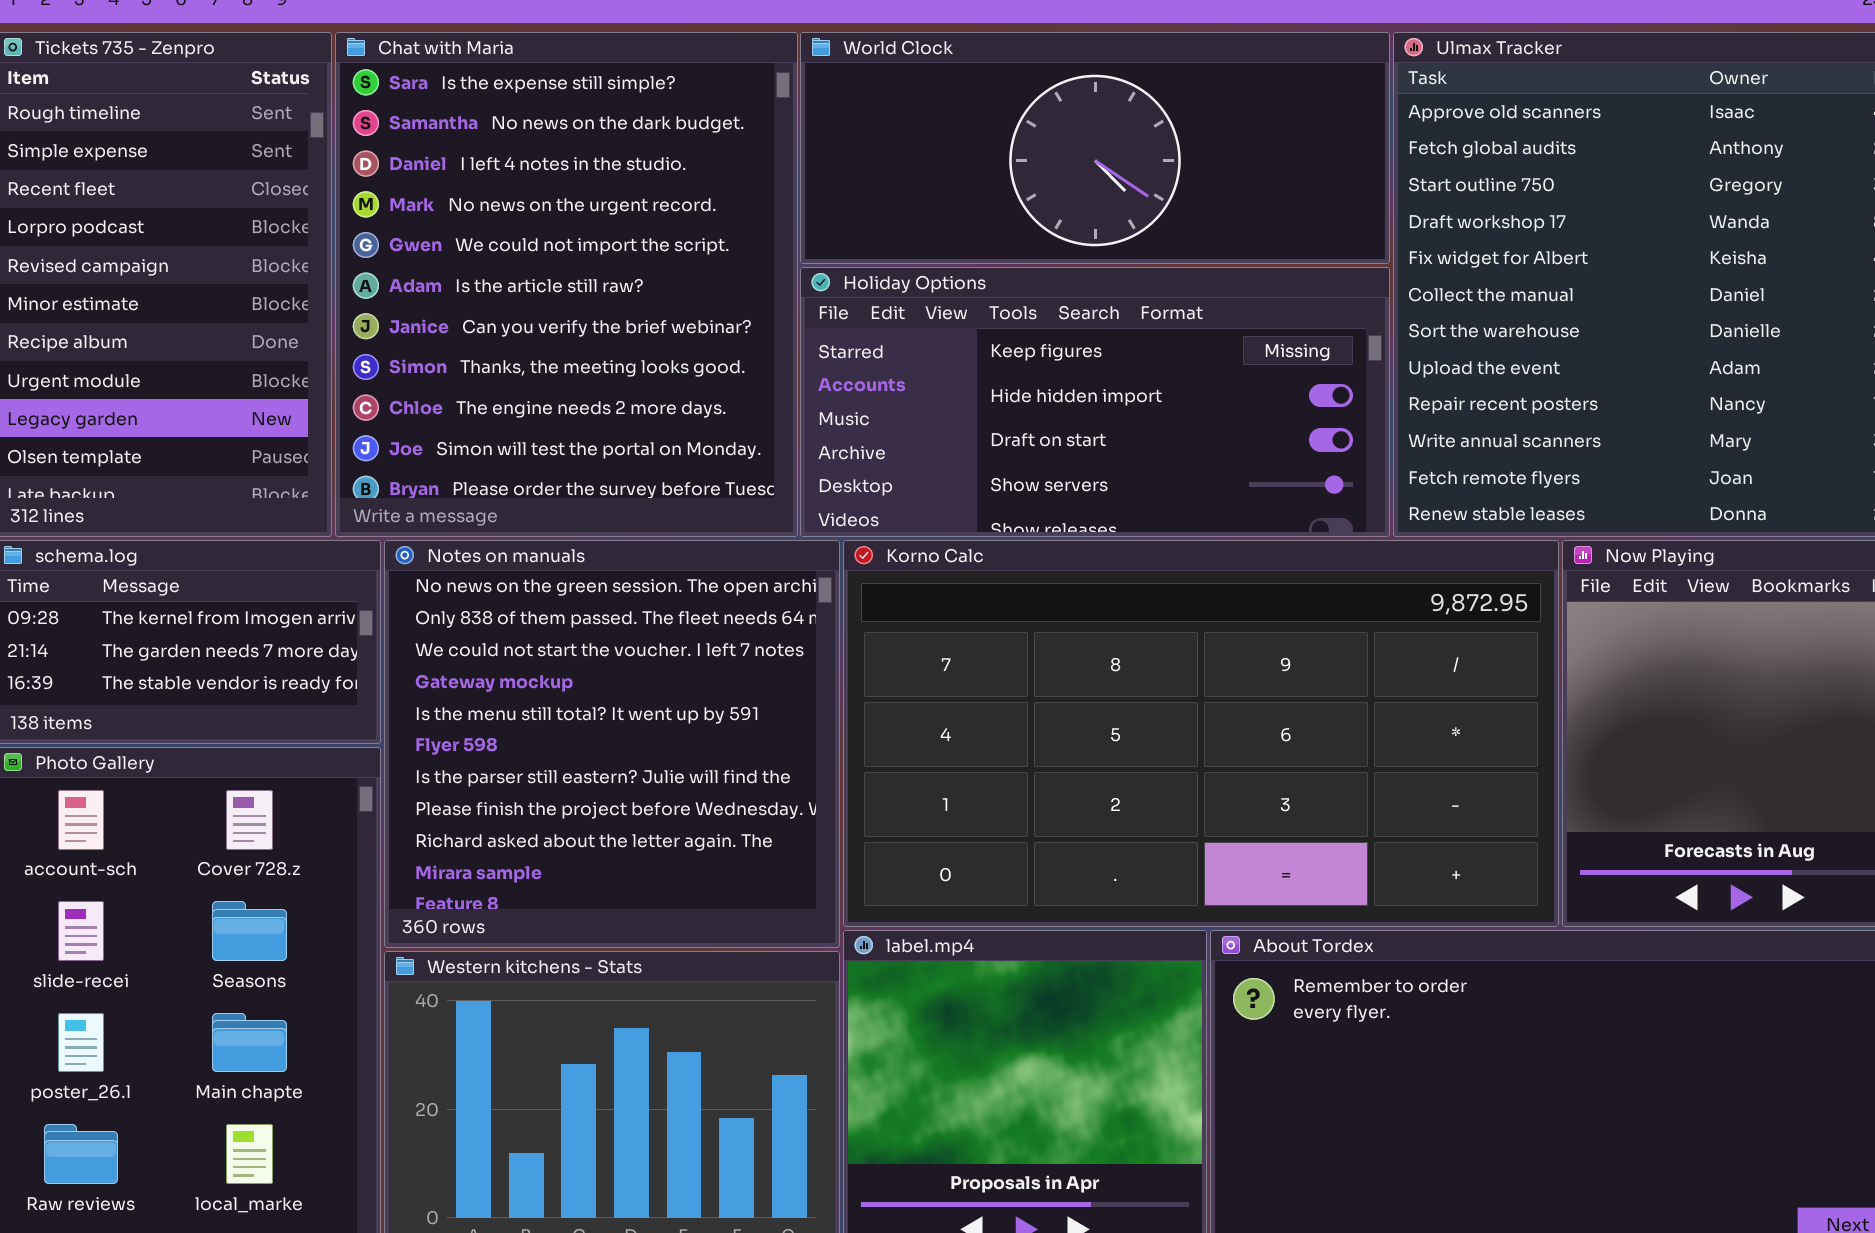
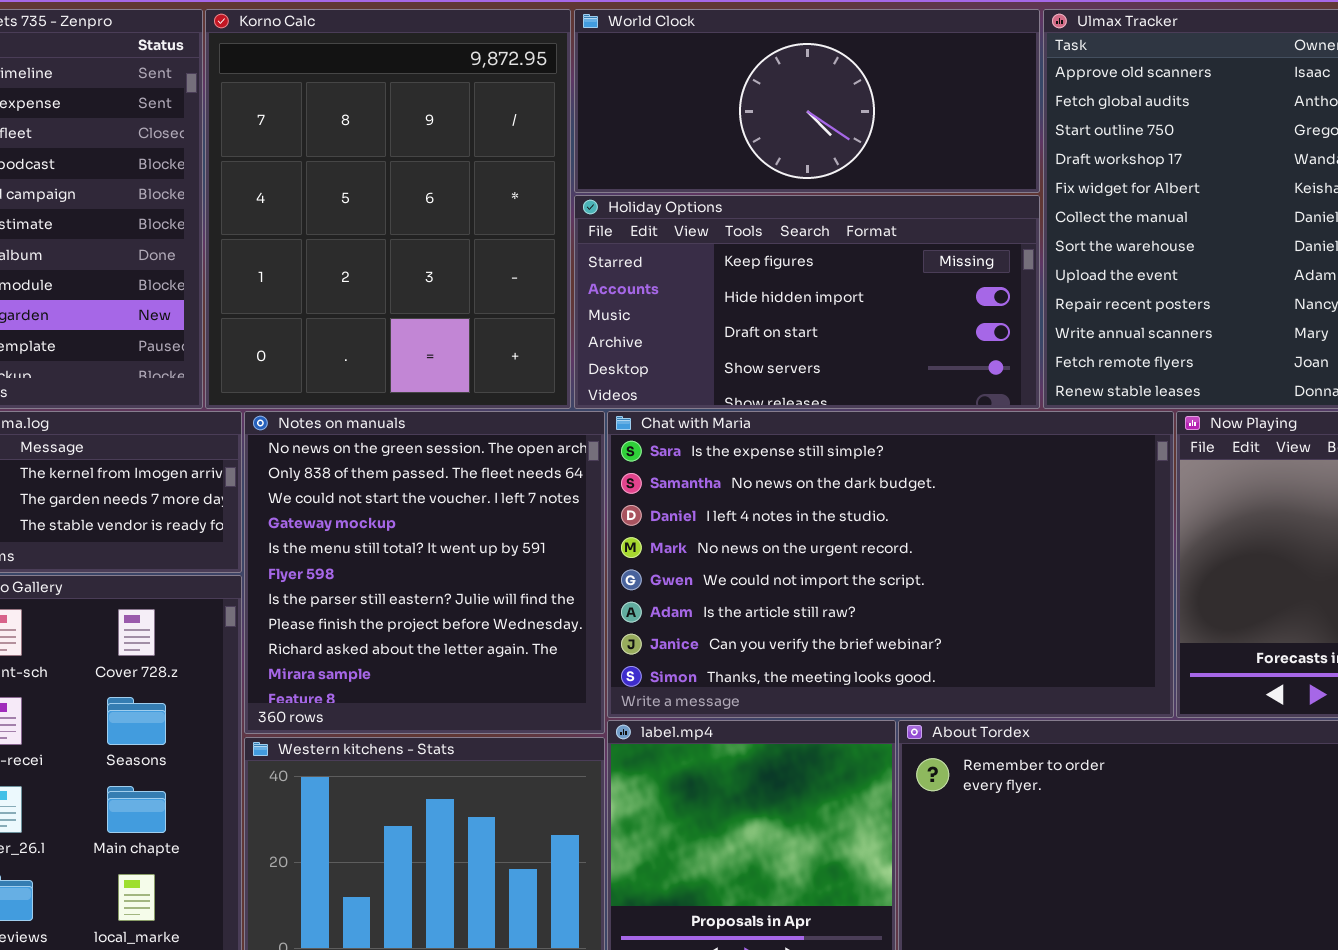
Chat with Maria: [335,32,798,537] -> [607,411,1174,718], moved, resized
Korno Calc: [843,540,1559,927] -> [205,9,571,409], moved, resized

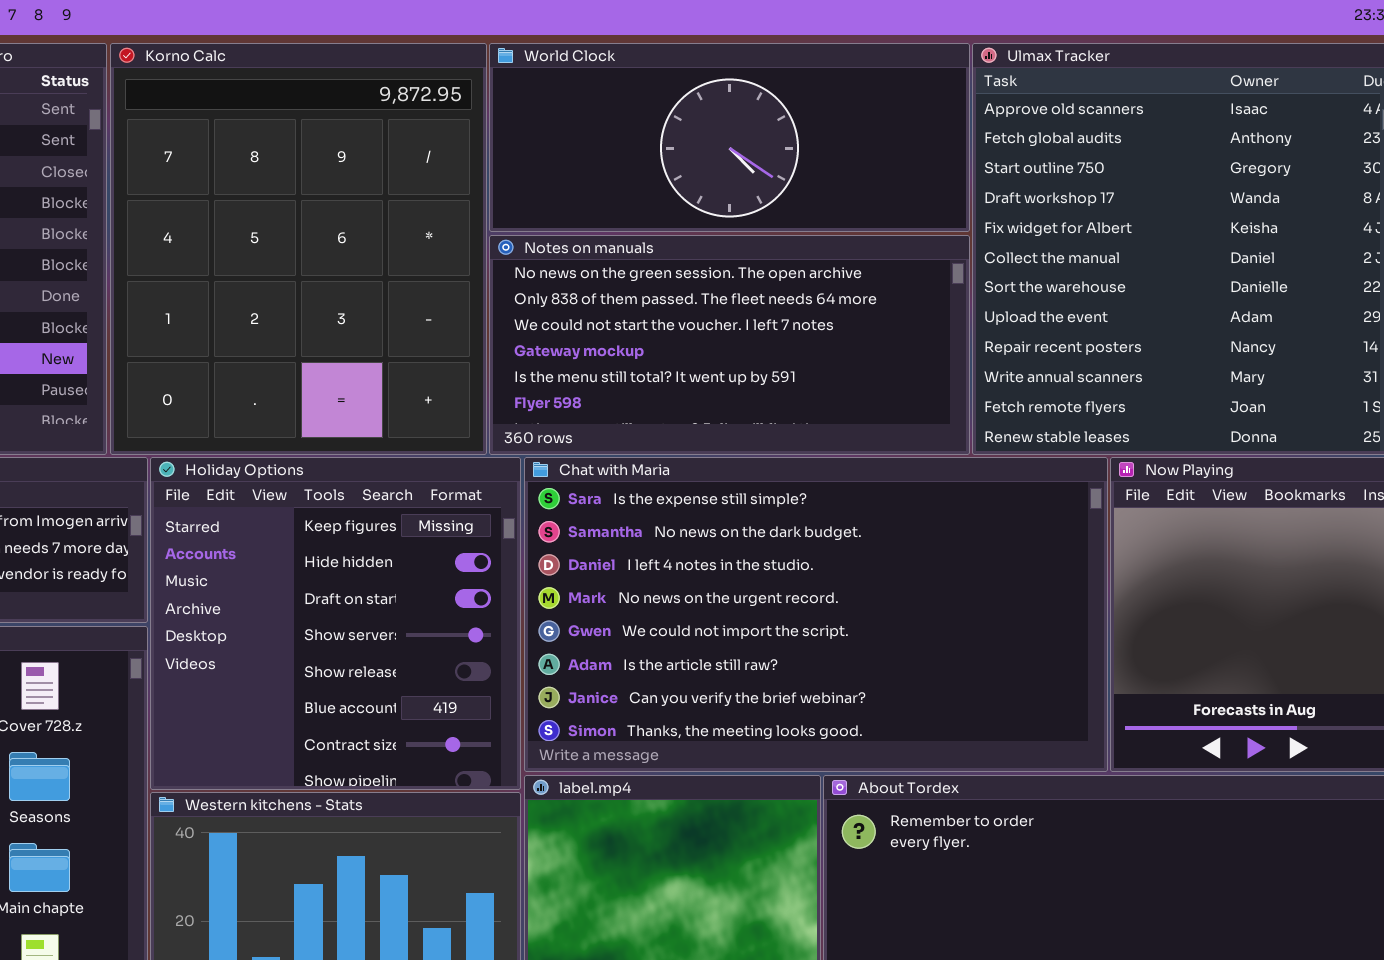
Holiday Options: [574,195,1040,409] -> [150,457,521,790], moved, resized
Notes on manuals: [244,411,605,734] -> [489,235,970,455], moved, resized

